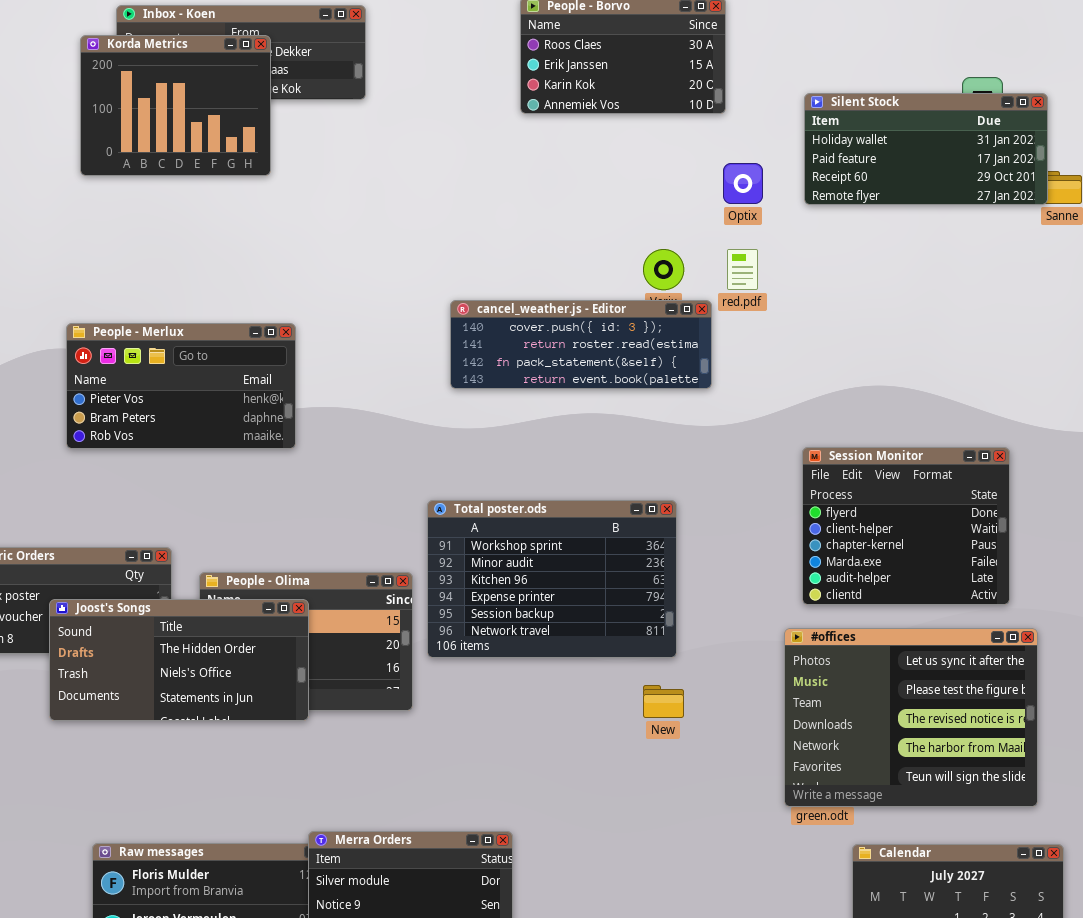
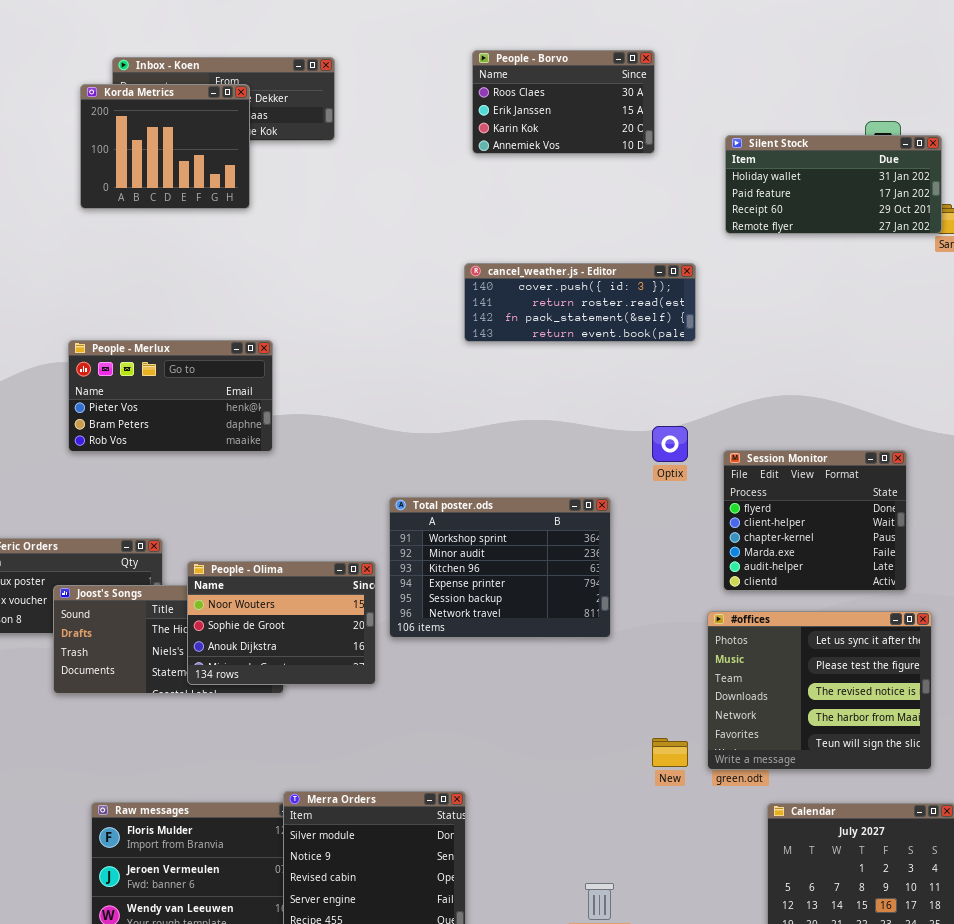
Optix: [723,163,763,204] -> [652,426,688,462], moved
cancel_weather.js - Editor: [450,300,712,389] -> [464,263,696,342], moved
People - Olima: [199,572,413,711] -> [187,561,376,685], raised
New: [643,685,684,718] -> [652,738,688,767], moved

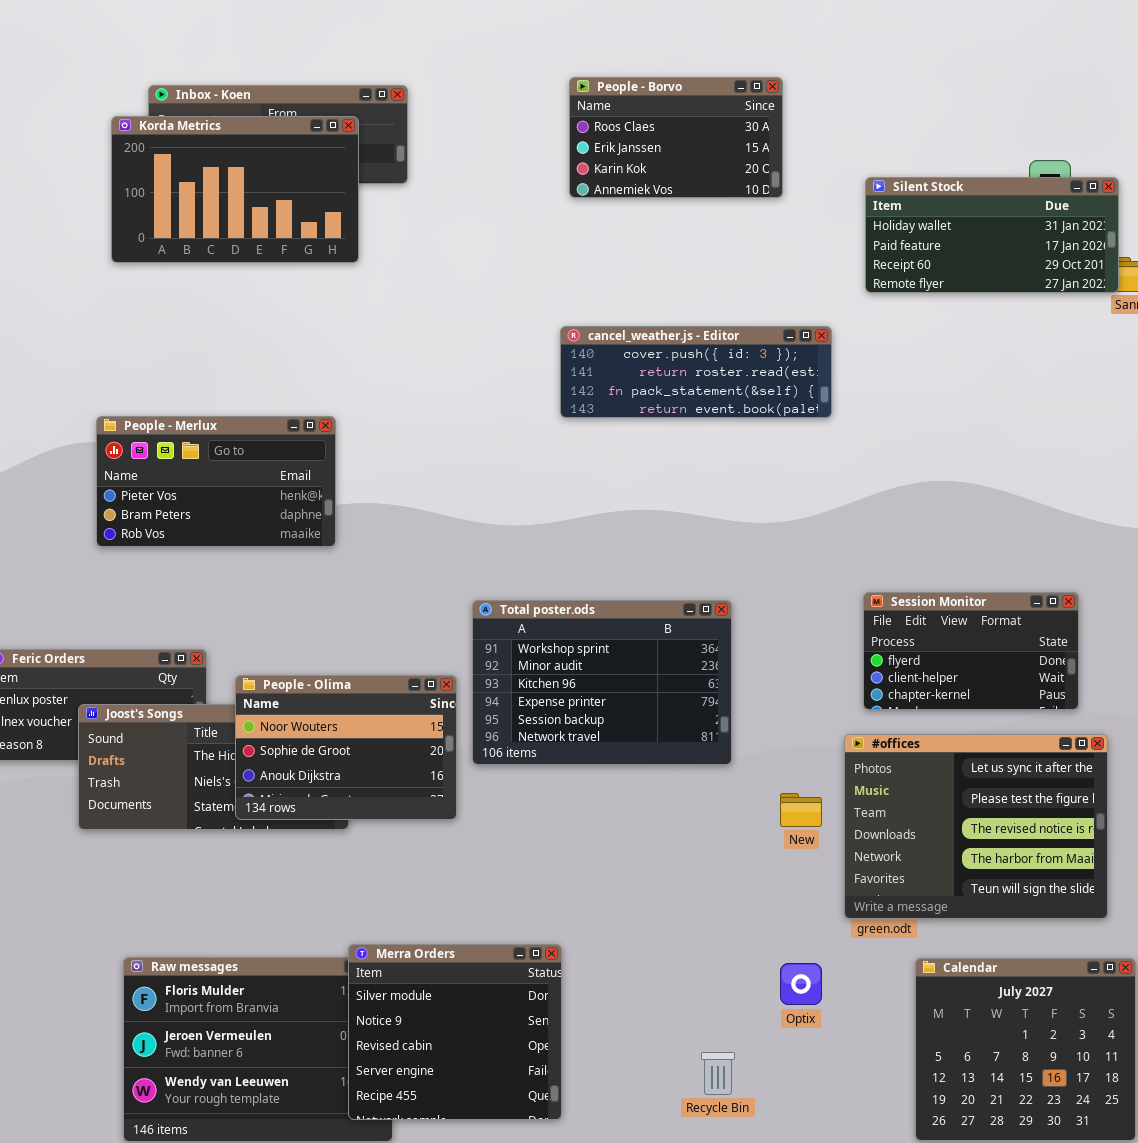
Korda Metrics: [80,84,250,209] -> [111,116,359,263], resized
Optix: [652,426,688,462] -> [780,963,822,1005], moved
Session Monitor: [723,450,907,591] -> [863,592,1079,710], resized
New: [652,738,688,767] -> [780,793,822,827], moved

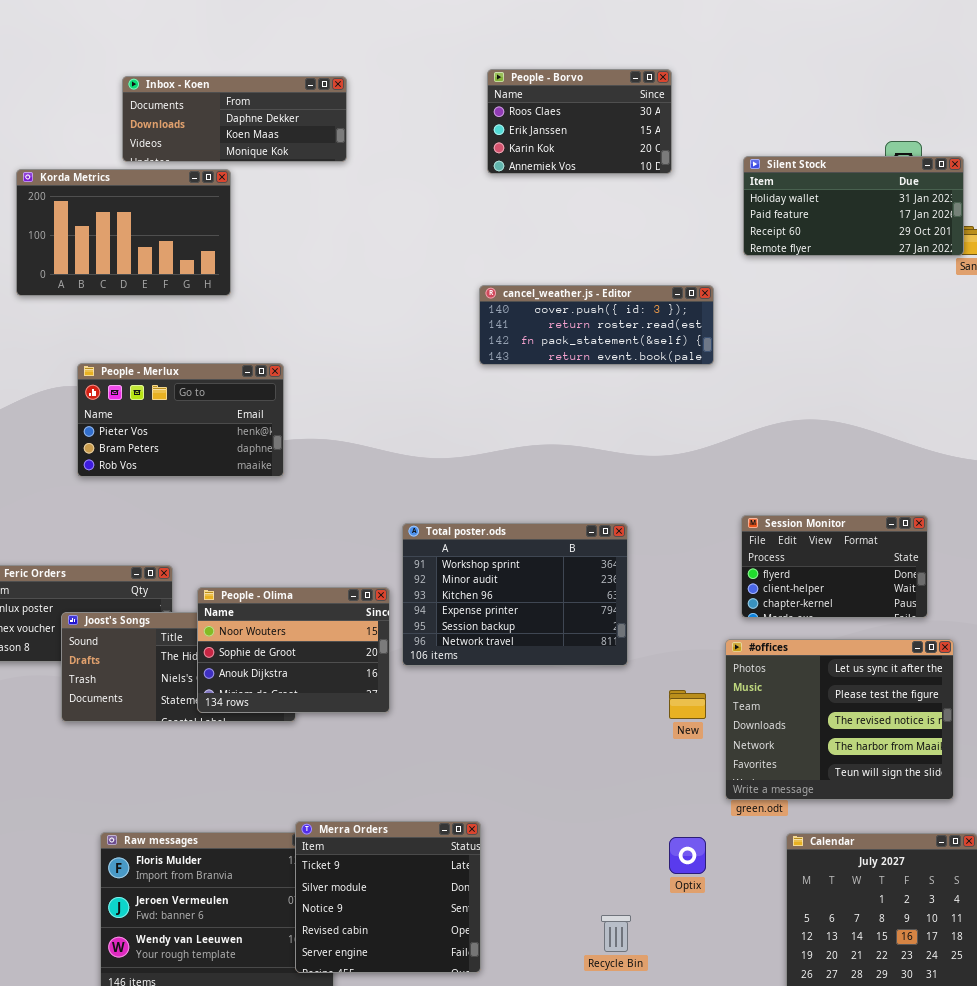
Korda Metrics: [111,116,359,263] -> [16,169,231,296], moved
Merra Orders: [348,944,562,1120] -> [295,821,481,973], scrolled up 1 row

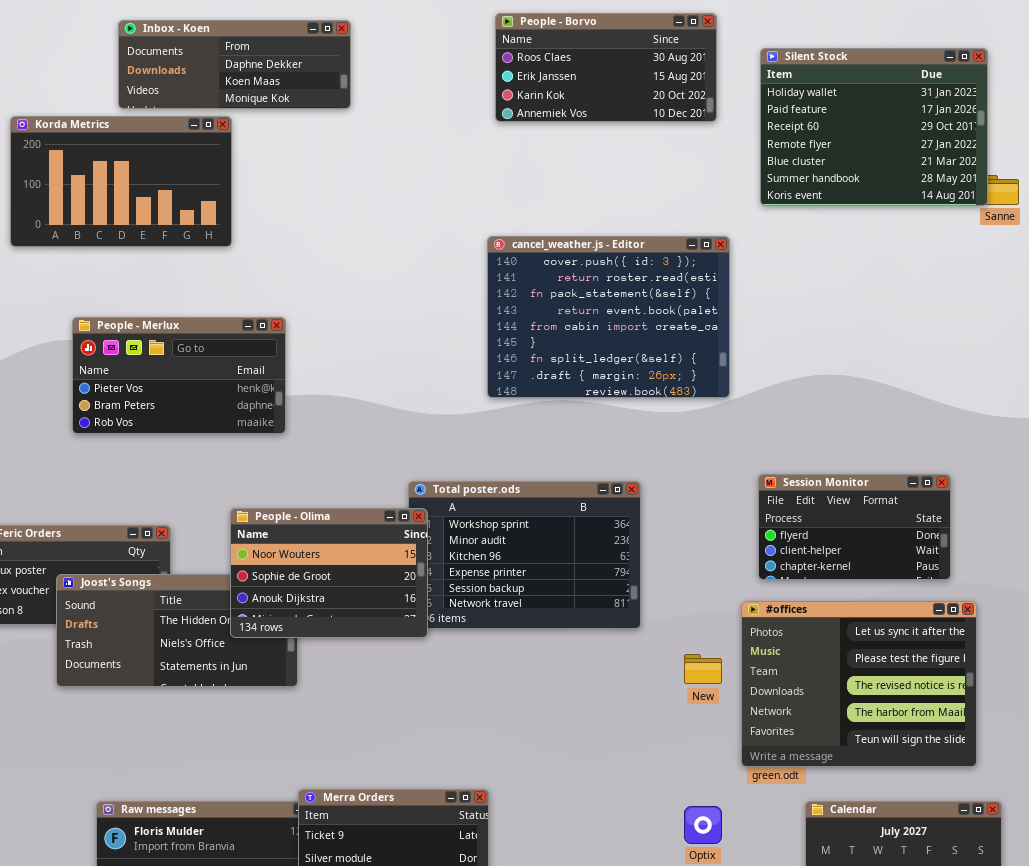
People - Borvo: [487,69,672,174] -> [495,13,717,122], resized
Silent Stock: [743,156,964,256] -> [760,48,988,206], resized
cancel_weather.js - Editor: [479,285,714,365] -> [487,236,730,398], resized
People - Olima: [197,587,390,713] -> [230,508,428,638], moved

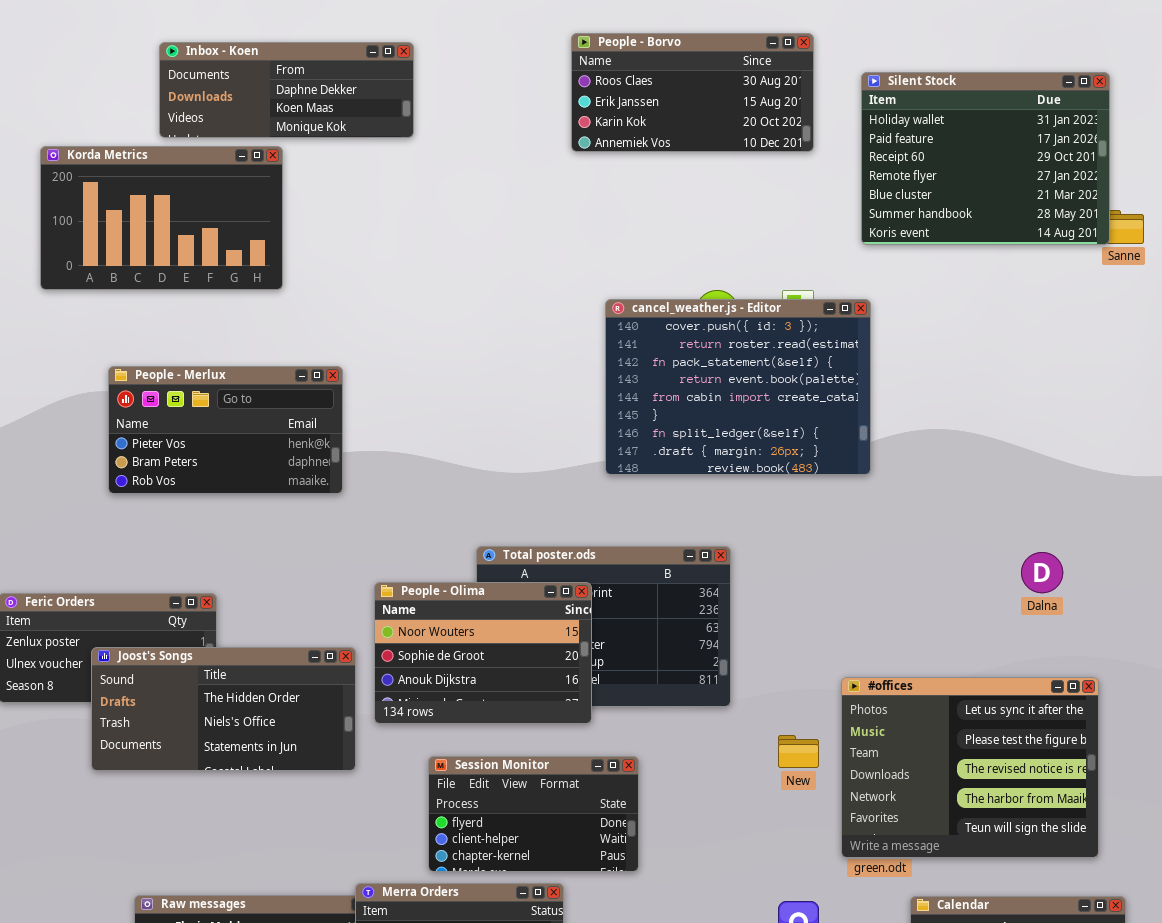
cancel_weather.js - Editor: [487,236,730,398] -> [605,299,871,475], moved
Session Monitor: [758,474,951,580] -> [428,756,639,872], moved
People - Olima: [230,508,428,638] -> [374,582,592,724], moved

